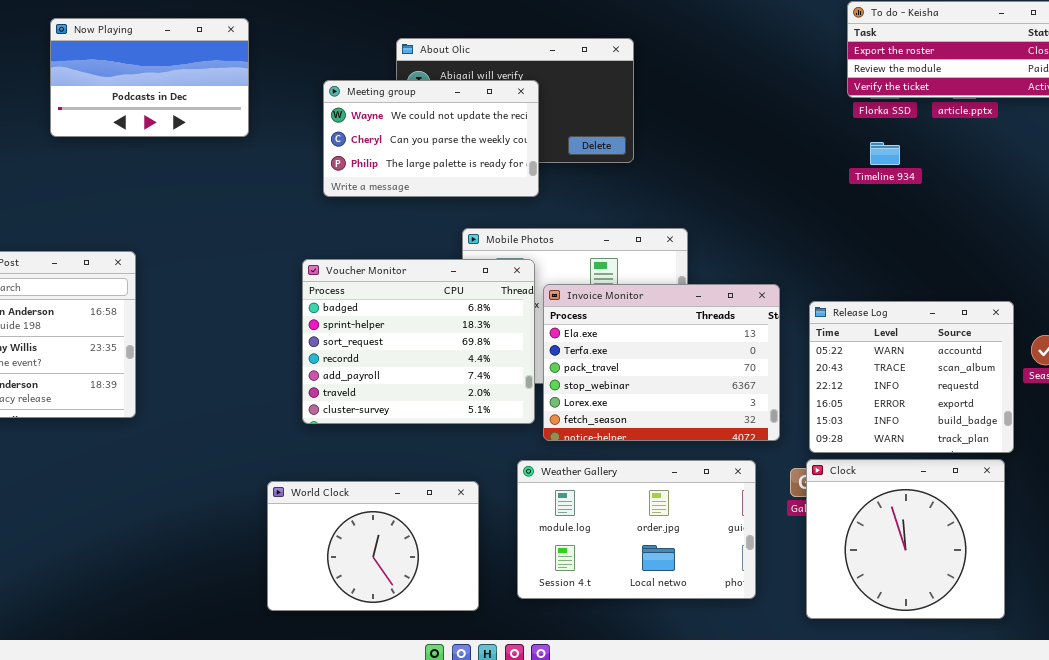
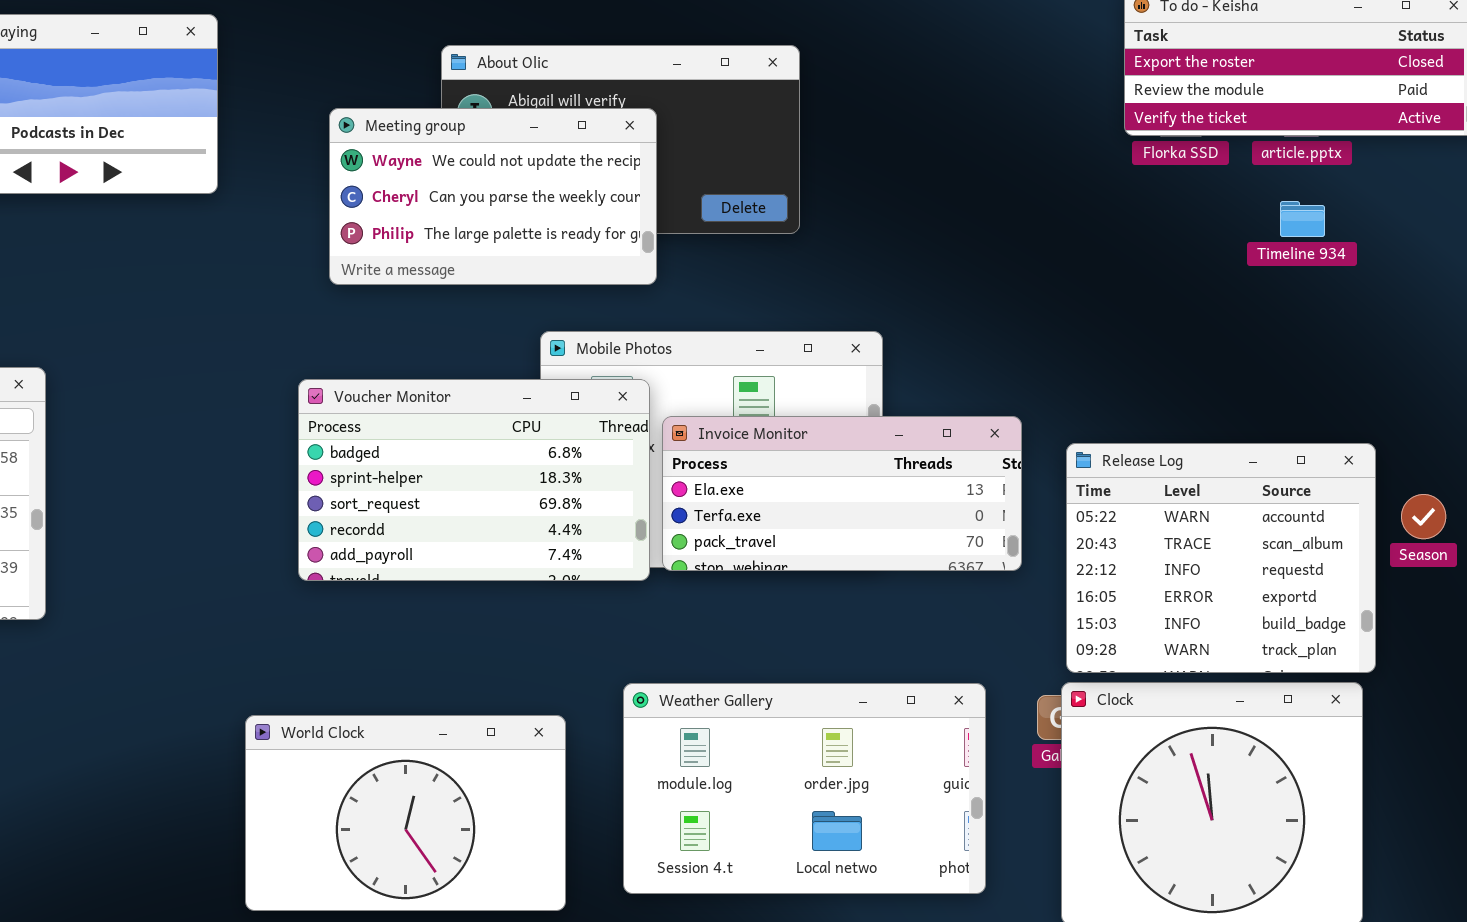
Timeline 934: [870,142,900,165] -> [1280,201,1325,237], moved
Voucher Monitor: [302,259,535,424] -> [298,379,650,581], resized
Invoice Monitor: [543,284,780,441] -> [662,416,1022,571], resized

